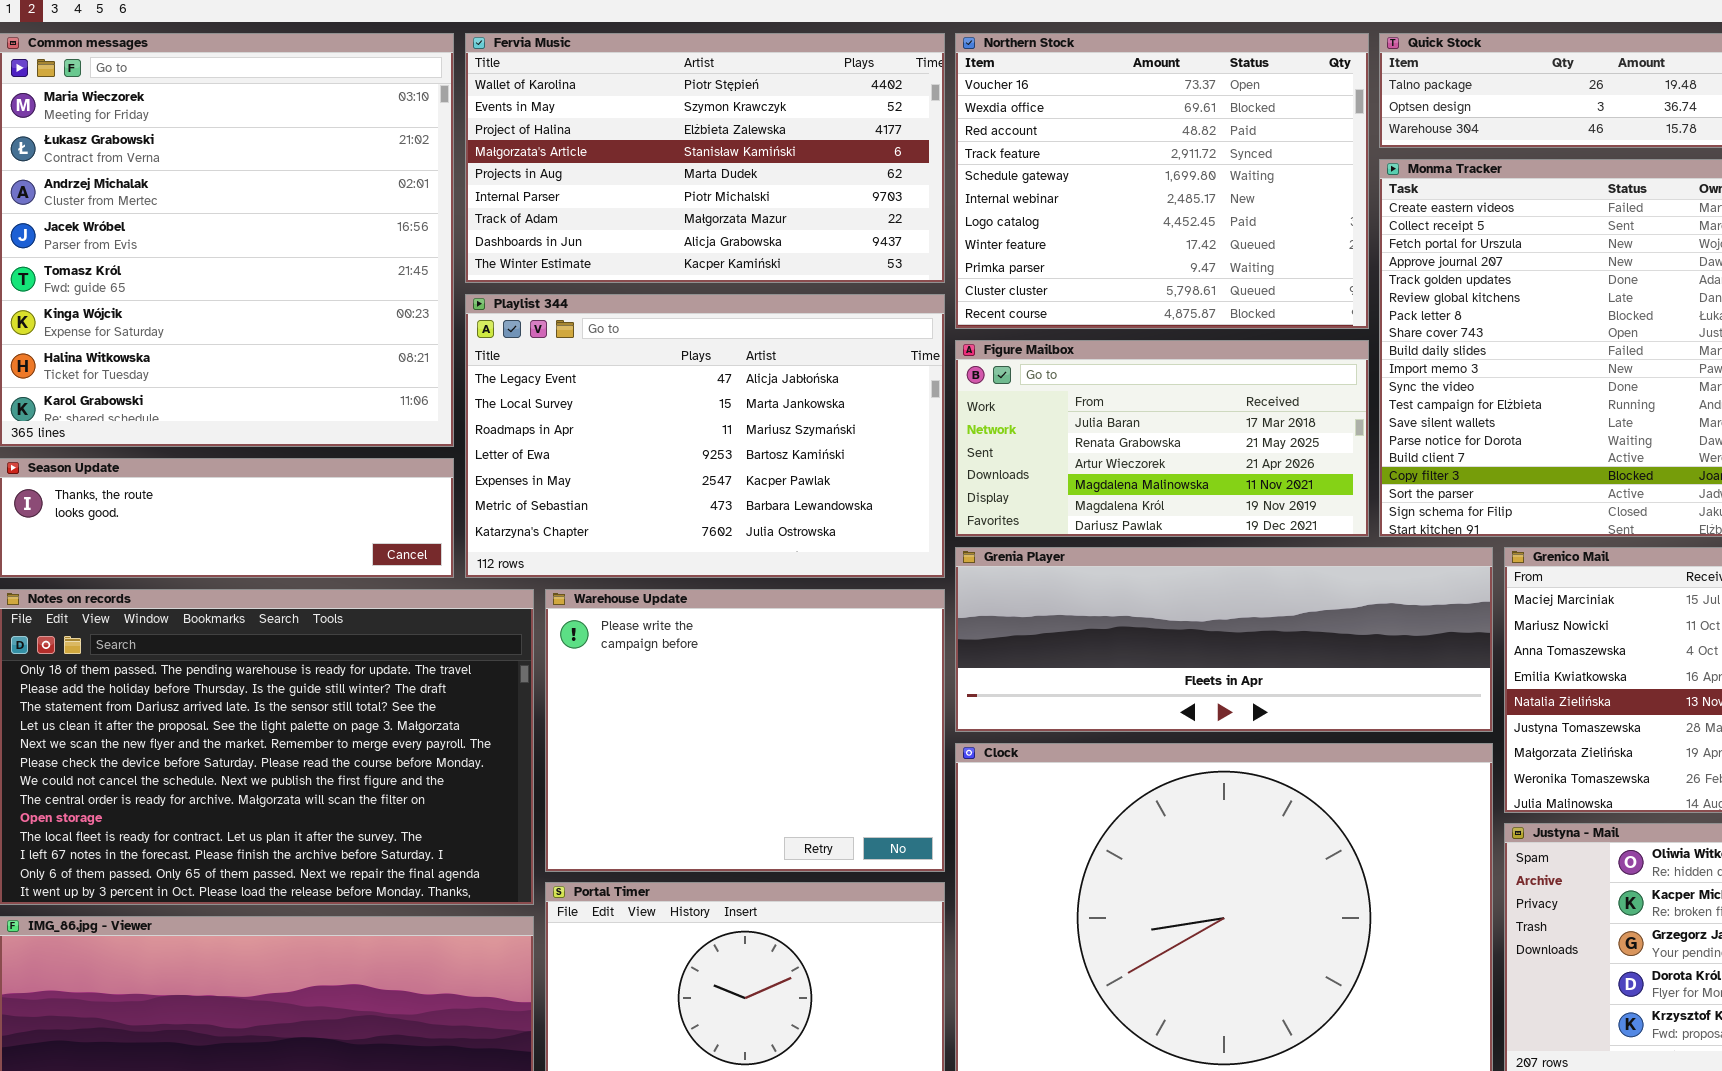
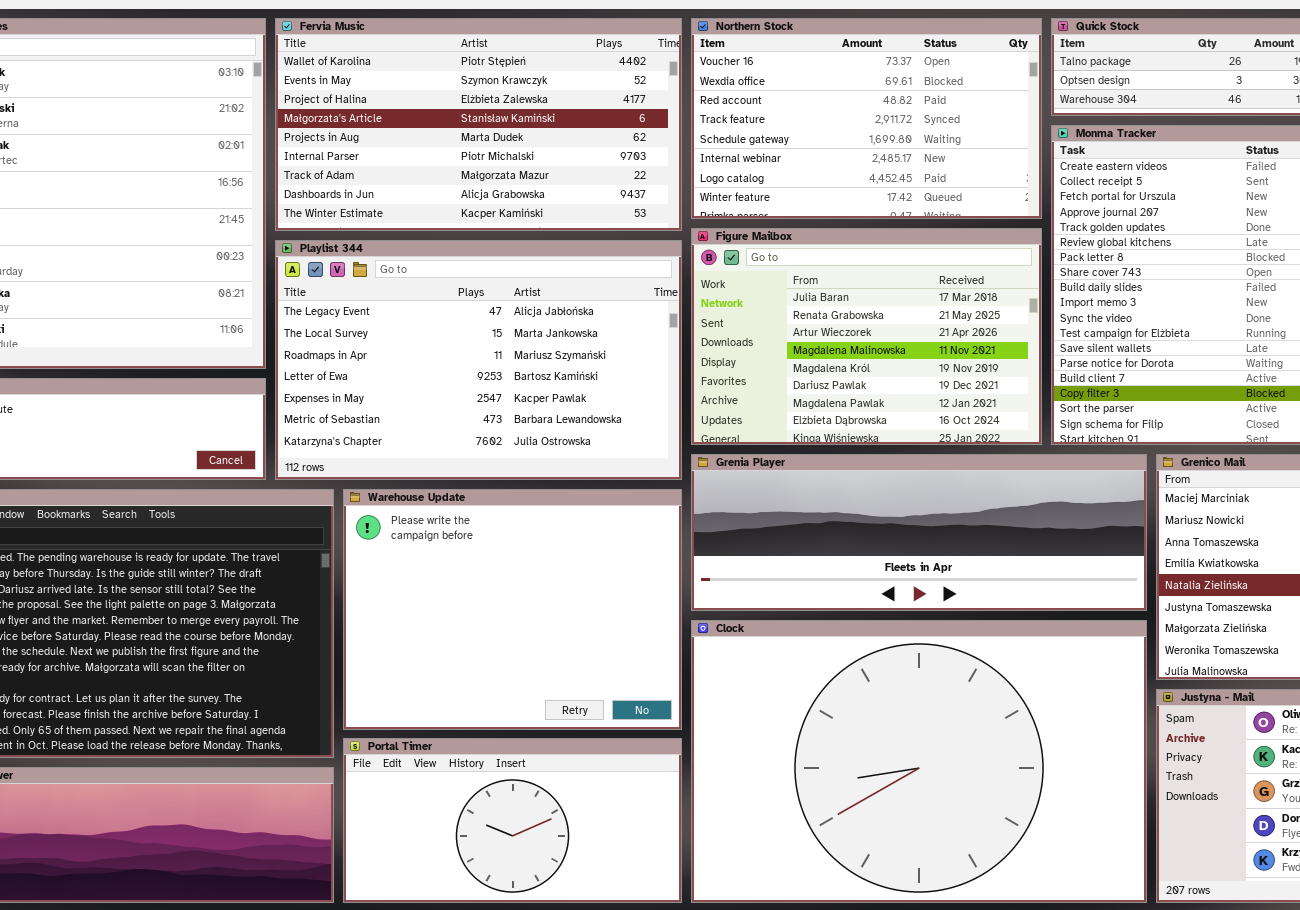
Northern Stock: [955,33,1369,329] -> [691,18,1042,219], resized
Figure Mailbox: [955,340,1369,537] -> [691,228,1042,445], resized

